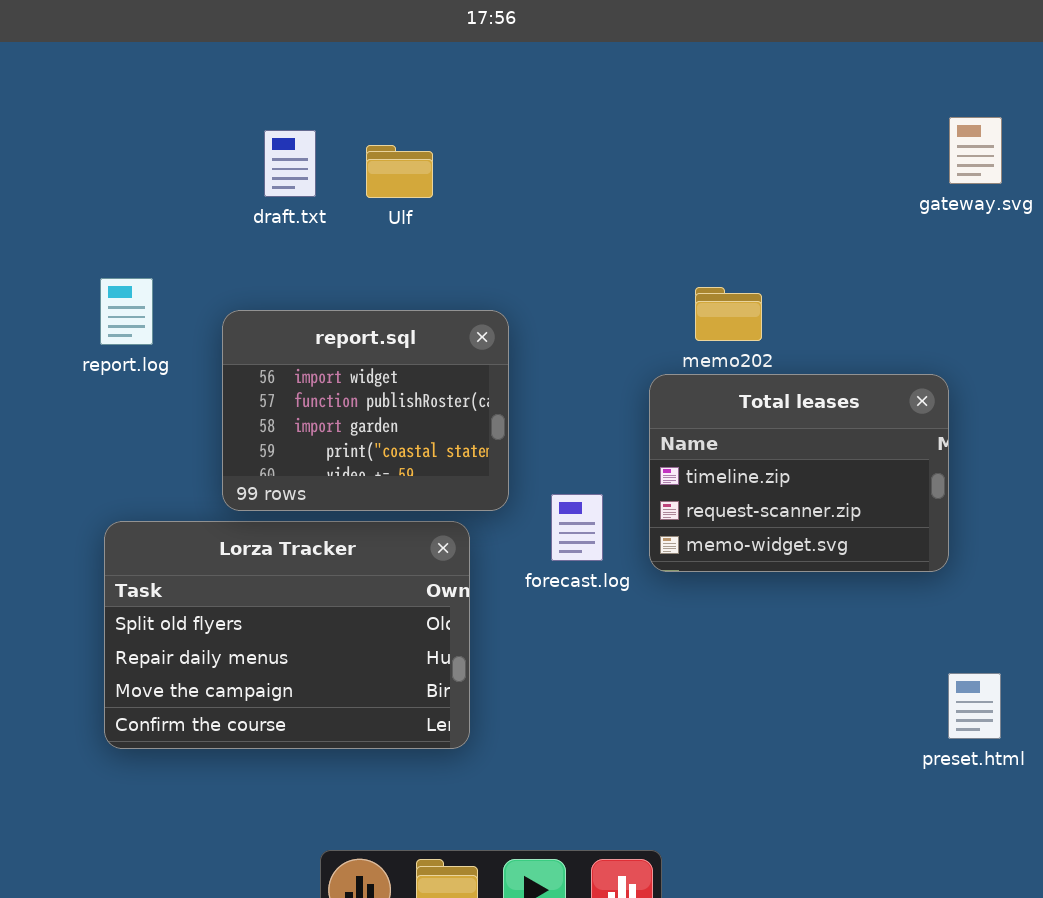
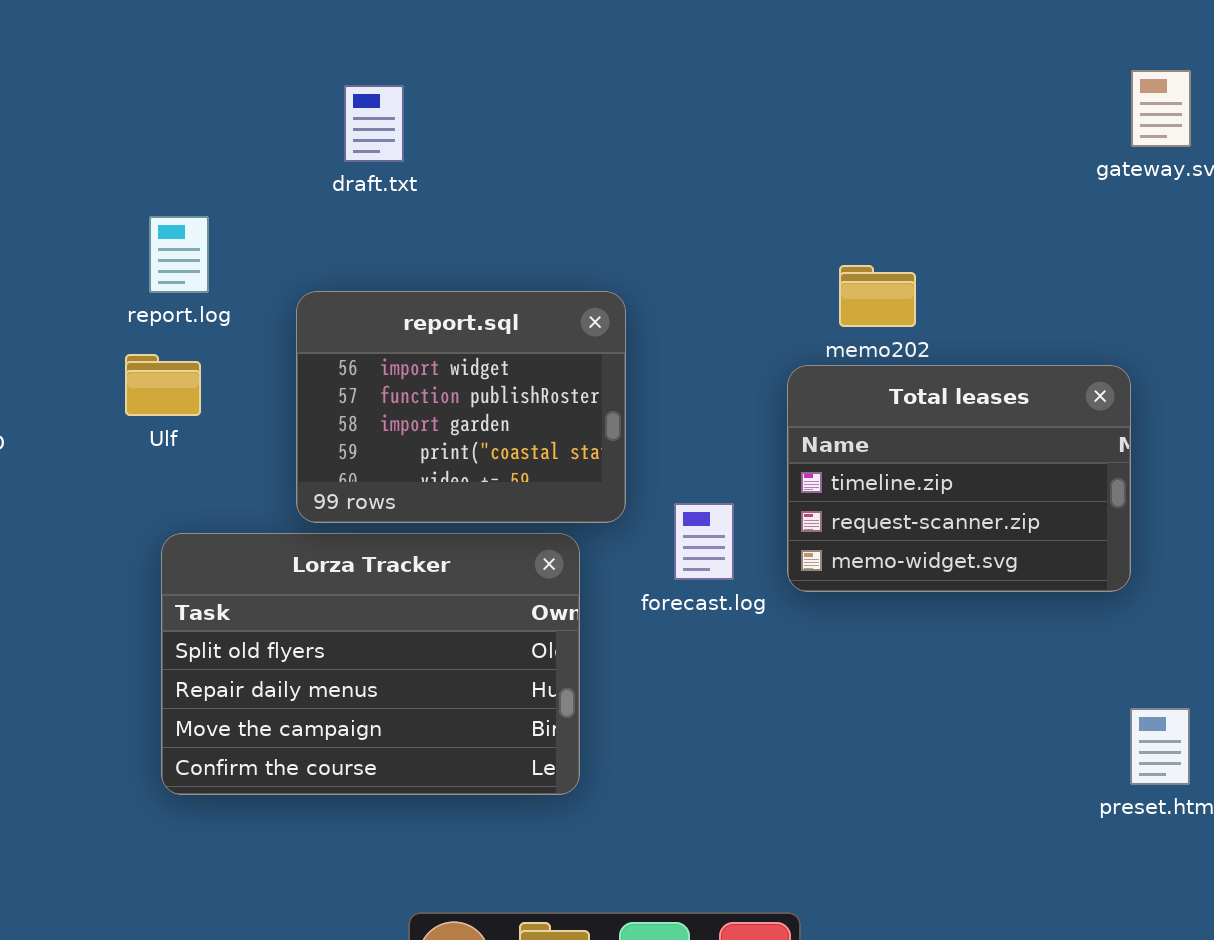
Ulf: [366,145,433,198] -> [125,354,201,416], moved
report.log: [100,278,153,345] -> [149,216,209,293], moved

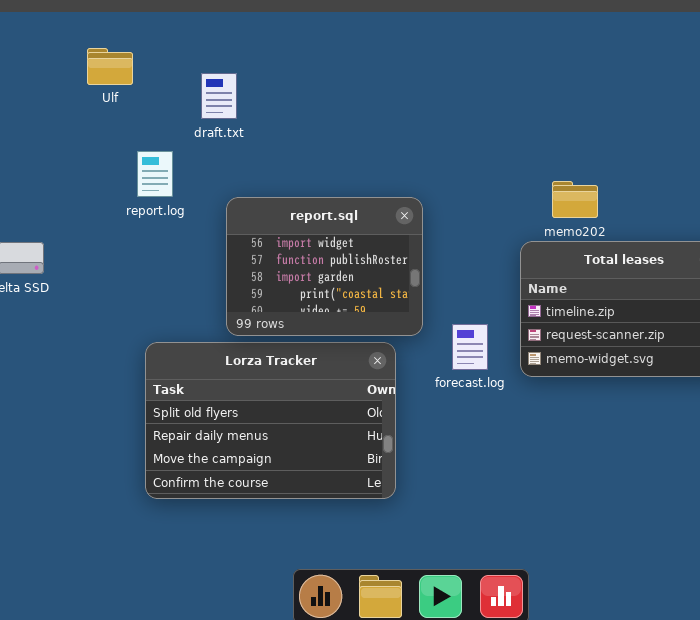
draft.txt: [344,85,404,162] -> [201,73,237,119], moved
Ulf: [125,354,201,416] -> [87,48,133,85], moved

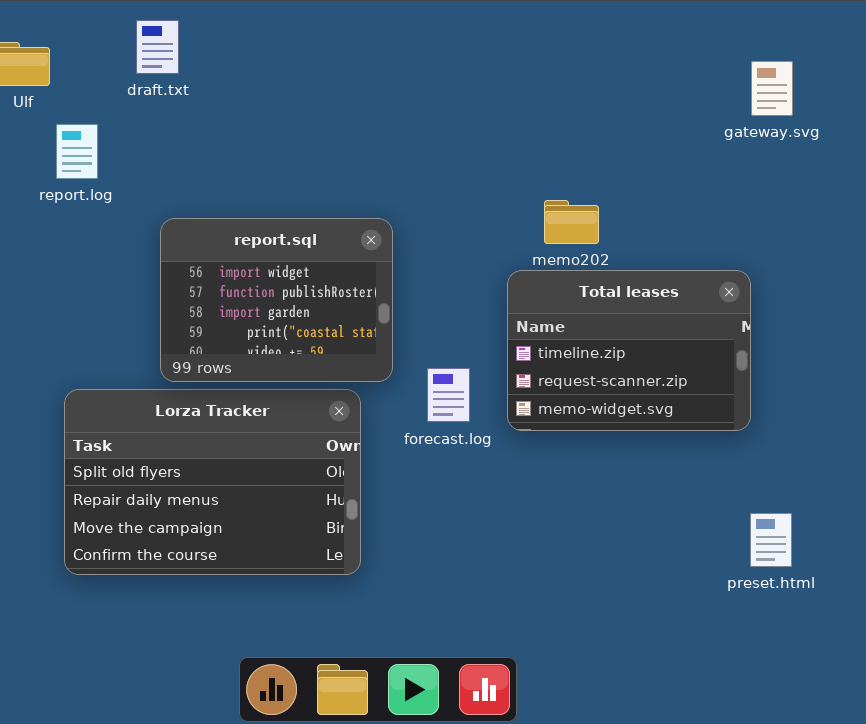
draft.txt: [201,73,237,119] -> [136,20,179,74], moved
report.log: [137,151,173,197] -> [56,124,98,179], moved

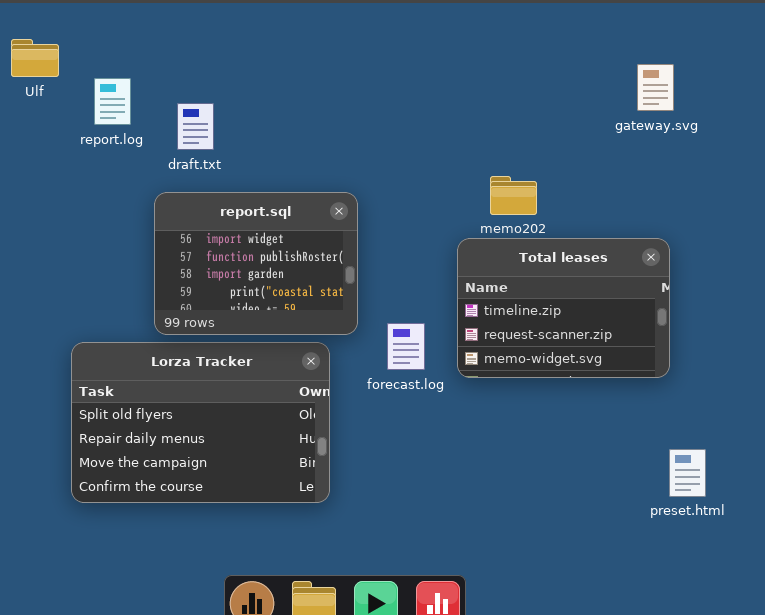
draft.txt: [136,20,179,74] -> [177,103,214,150], moved
gateway.svg: [751,61,793,116] -> [637,64,674,111], moved
report.log: [56,124,98,179] -> [94,78,131,125], moved

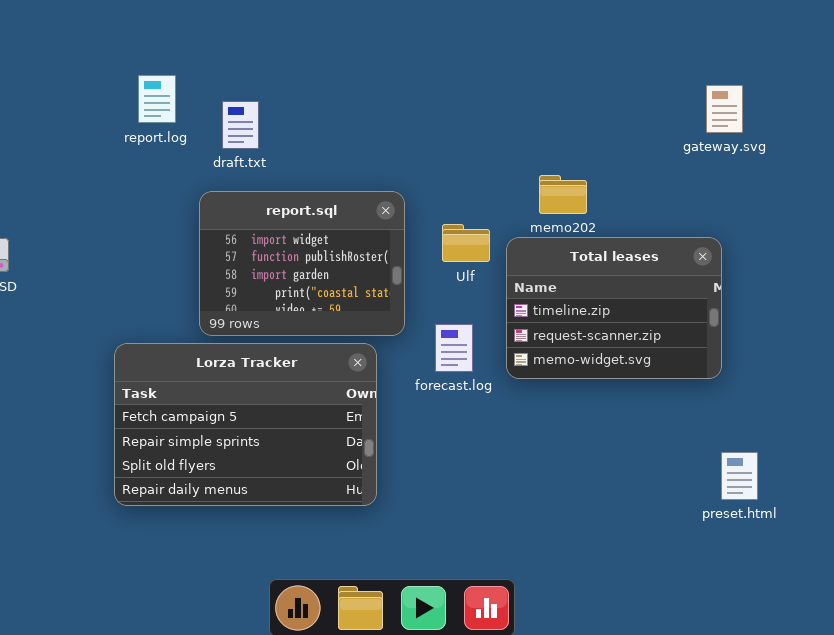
Ulf: [11,39,59,77] -> [442,224,490,262], moved
gateway.svg: [637,64,674,111] -> [706,85,743,133], moved
Lorza Tracker: [71,342,330,503] -> [114,343,377,506], scrolled up 2 rows

